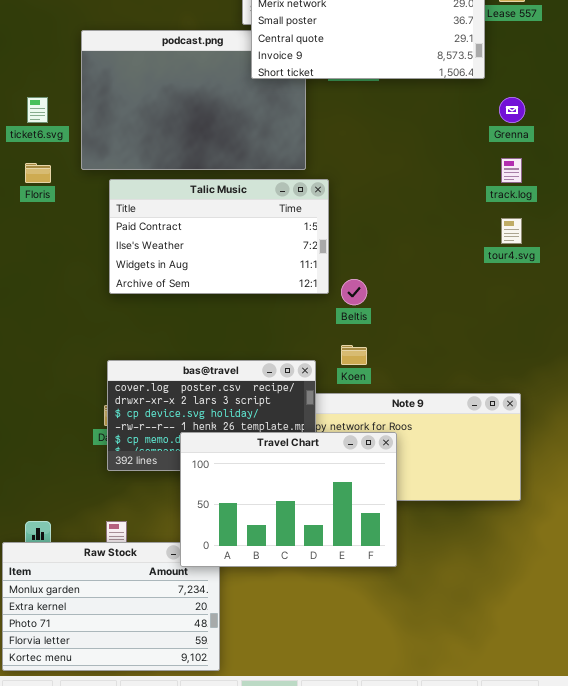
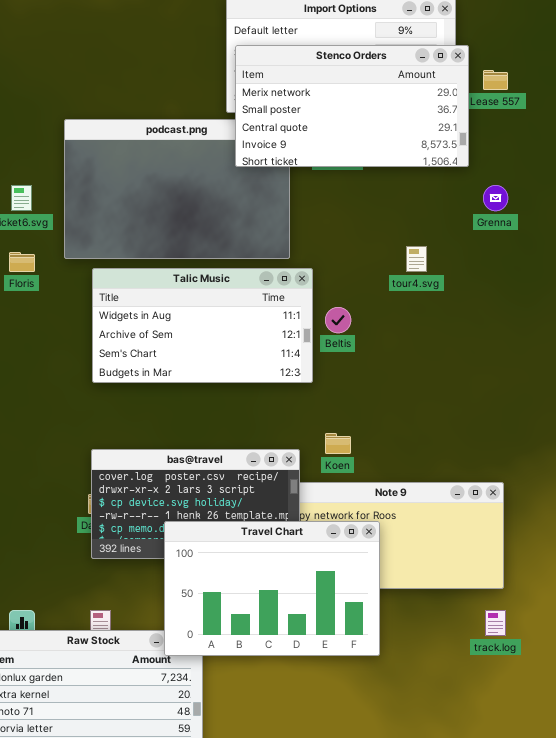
track.log: [501,158,522,183] -> [485,610,506,636], moved
Talic Music: [109,179,329,294] -> [92,268,313,383], scrolled down 2 rows
tour4.svg: [501,218,522,244] -> [406,246,427,272], moved
Beltis: [341,279,367,305] -> [325,307,351,333], moved

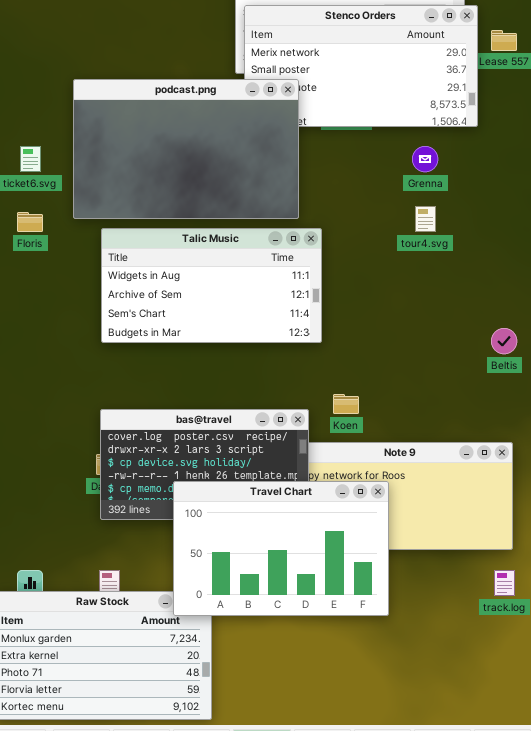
podcast.png: [64,119,290,259] -> [73,79,299,219], raised
Grenna: [483,185,508,211] -> [412,146,438,172], moved
Beltis: [325,307,351,333] -> [491,328,517,354], moved

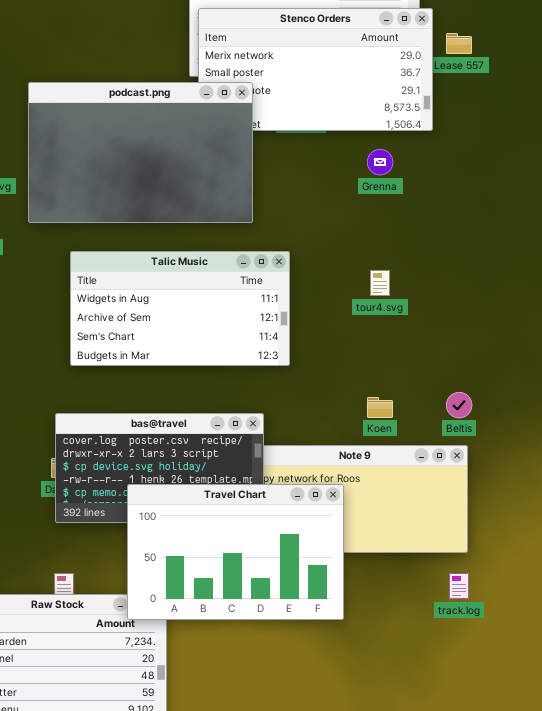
tour4.svg: [415,206,436,232] -> [370,270,390,296], moved
Talic Music: [101,228,322,343] -> [70,251,290,366], moved
Beltis: [491,328,517,354] -> [446,392,472,418], moved
Koen: [333,394,359,414] -> [367,397,393,418], moved

